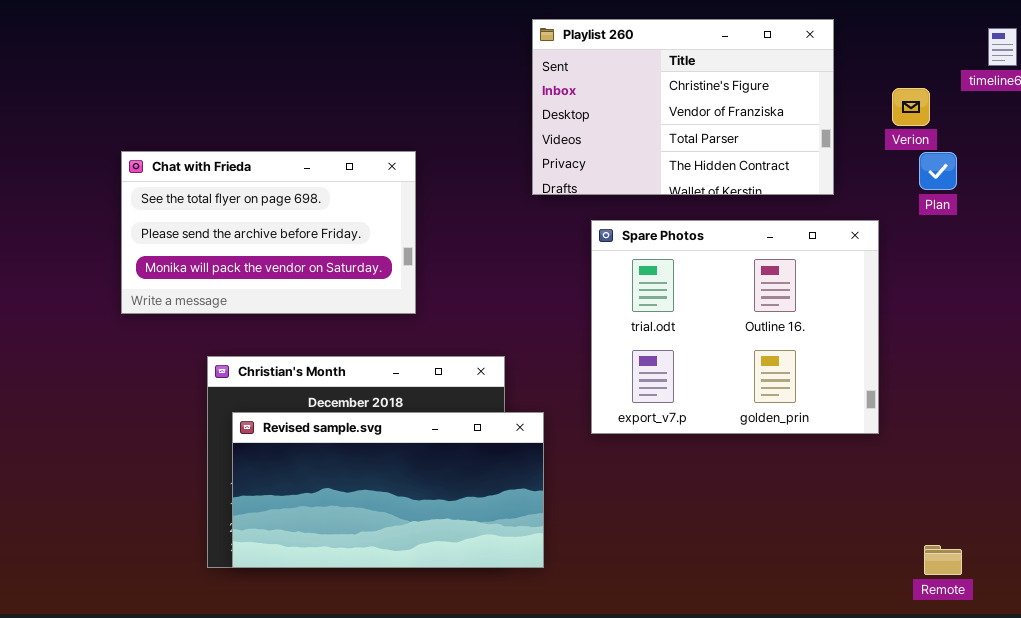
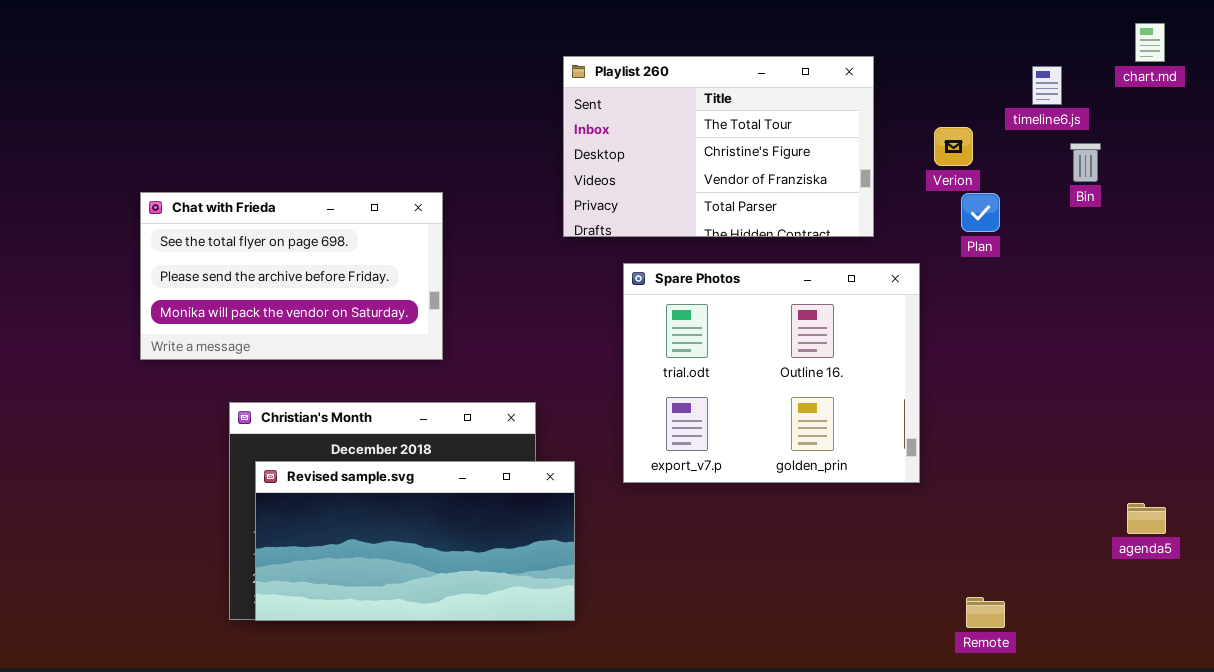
Playlist 260: [532,19,834,195] -> [563,56,874,237], scrolled up 1 row

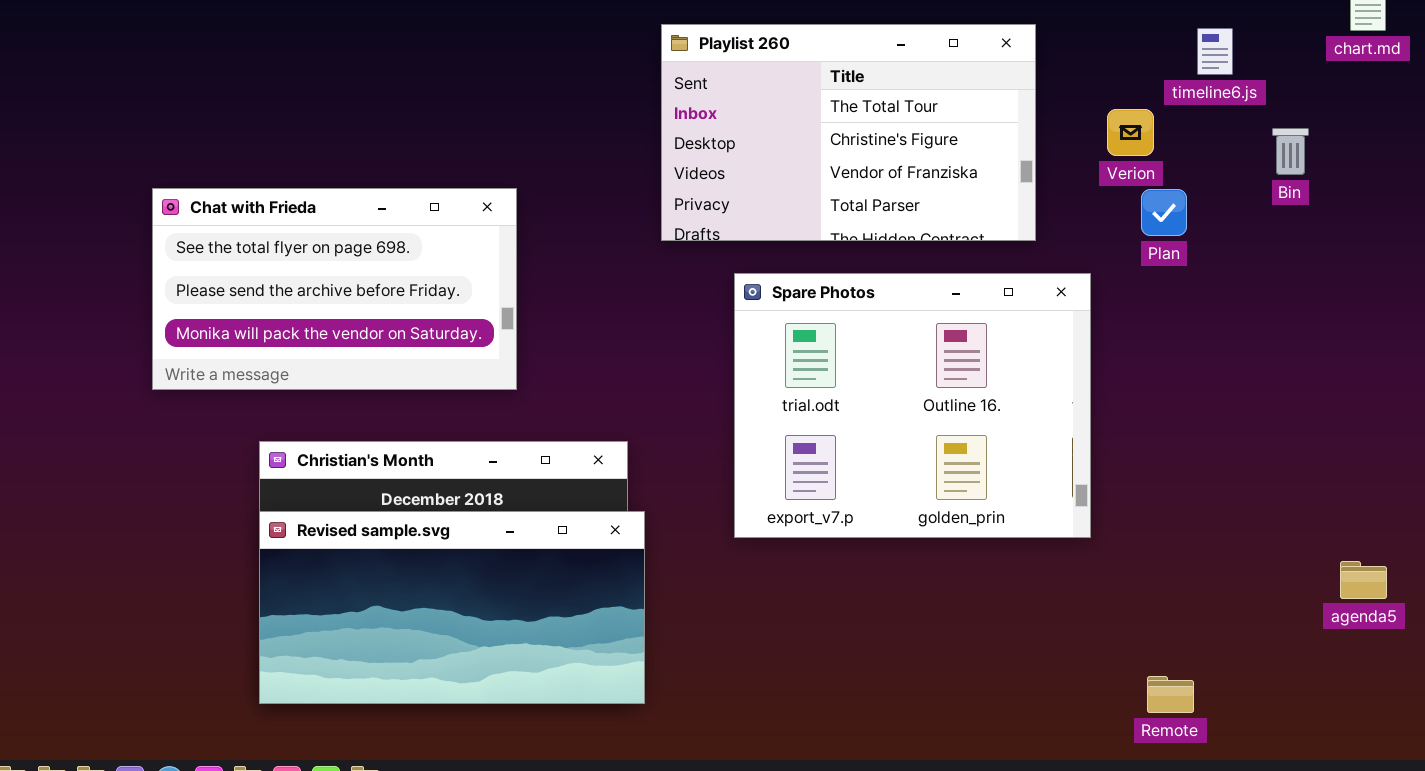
timeline6.js: [1032,66,1062,105] -> [1197,28,1233,75], moved
Revised sample.svg: [255,461,575,621] -> [259,511,645,704], moved

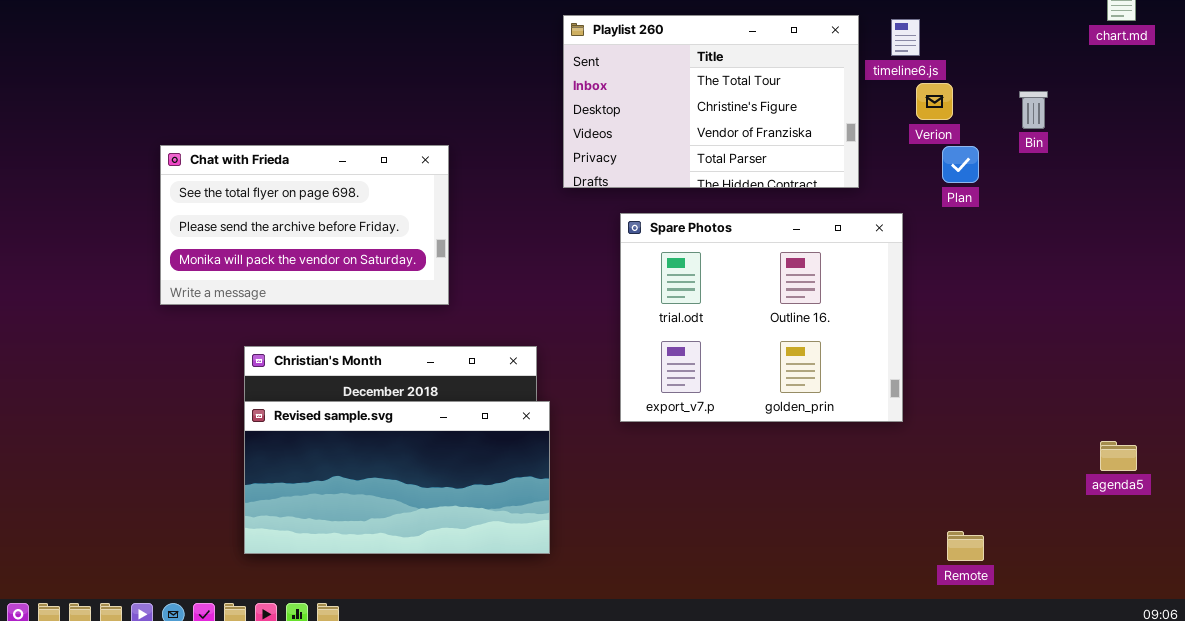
timeline6.js: [1197,28,1233,75] -> [891,19,920,56], moved
Bin: [1272,128,1309,175] -> [1019,91,1048,129], moved

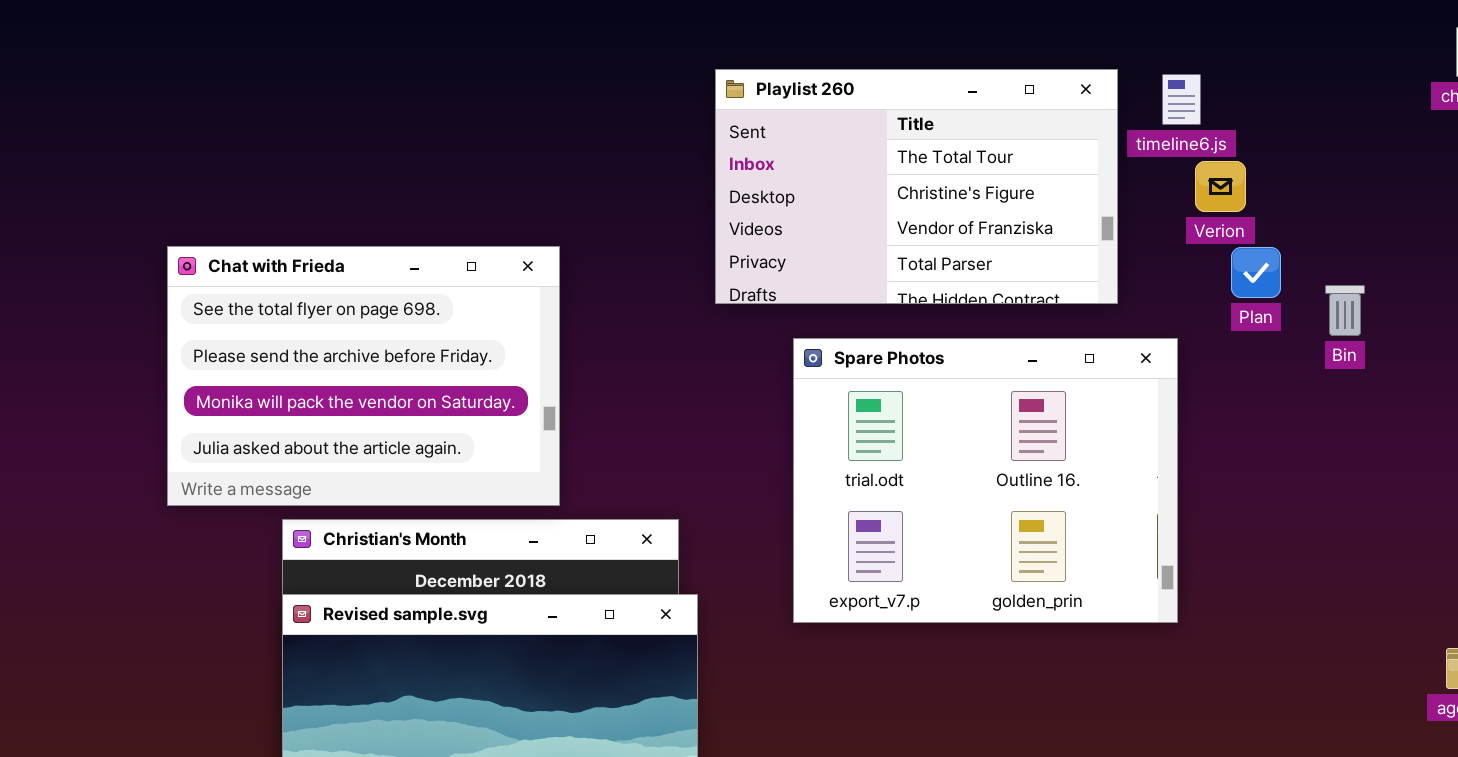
Bin: [1019,91,1048,129] -> [1325,285,1365,336], moved
Chat with Frieda: [160,145,449,305] -> [167,246,560,506], resized

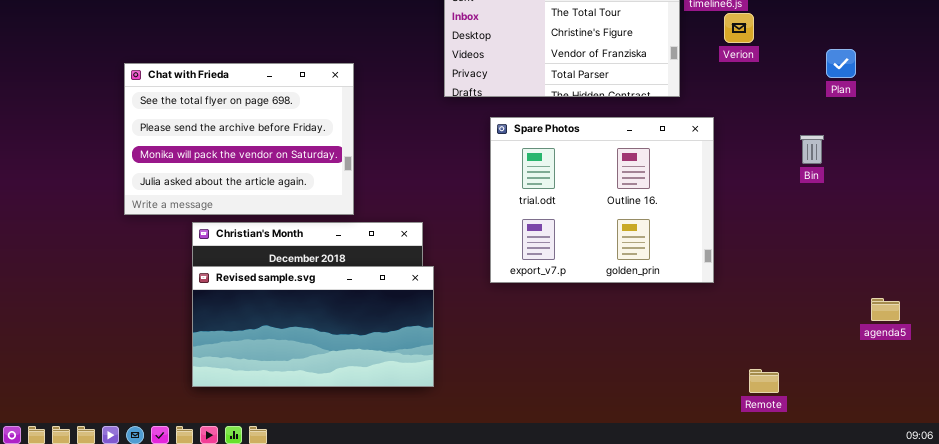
Plan: [1231,247,1281,298] -> [826,49,856,78], moved
Bin: [1325,285,1365,336] -> [800,135,824,164], moved

